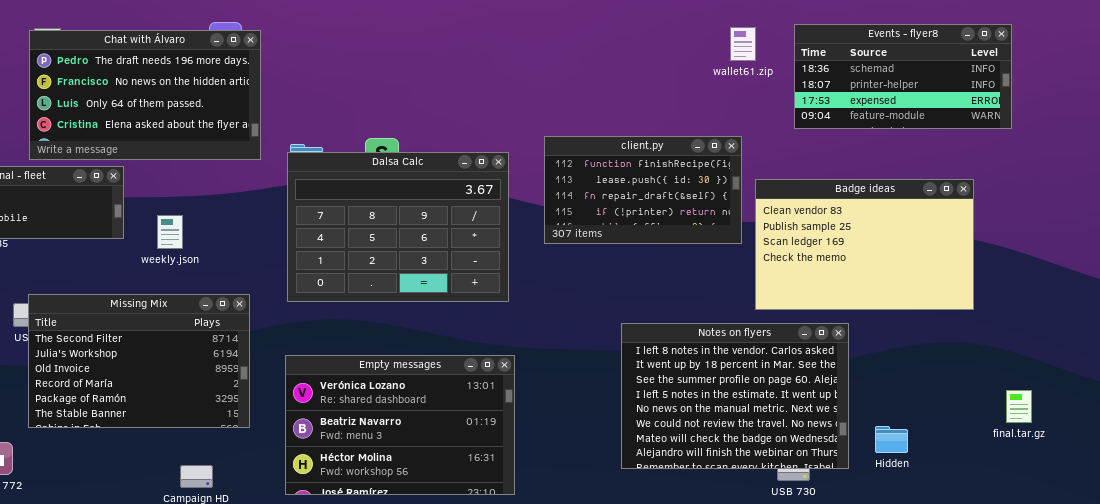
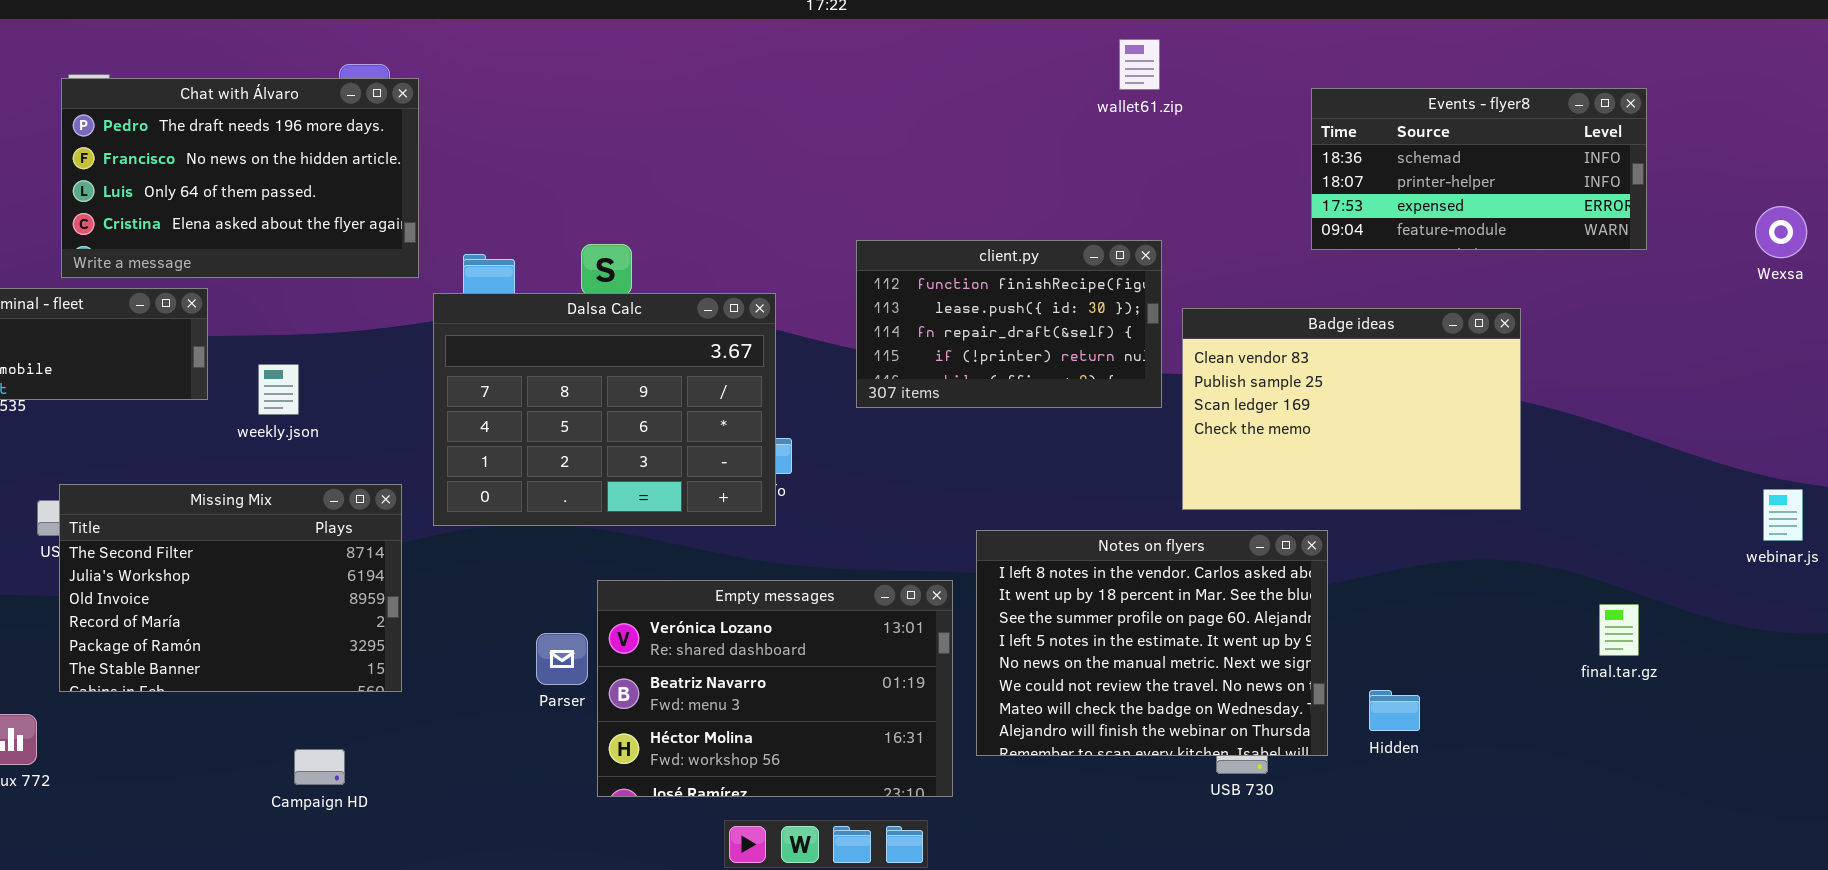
Events - flyer8: [794,24,1012,129] -> [1311,88,1647,250], moved
wallet61.zip: [730,27,756,61] -> [1119,39,1160,90], moved
Dalsa Calc: [287,152,509,302] -> [433,293,776,526], moved
Empty messages: [285,355,515,495] -> [597,580,953,797], moved
final.tar.gz: [1006,390,1032,423] -> [1599,604,1639,656], moved

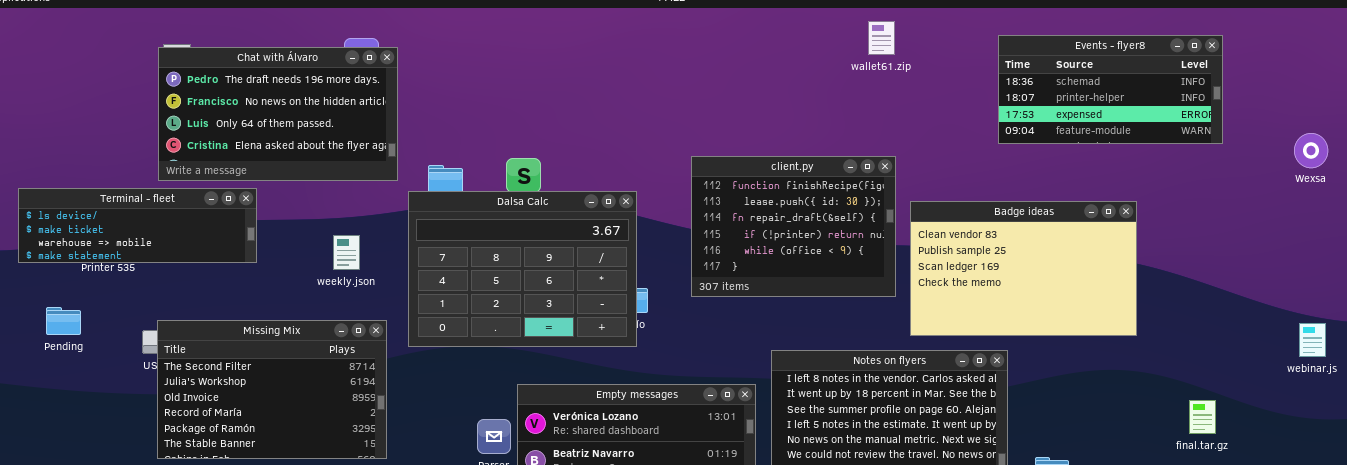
Events - flyer8: [1311,88,1647,250] -> [998,35,1223,144], moved
client.py: [856,240,1162,408] -> [691,156,896,297], resized
weekly.json: [258,364,299,415] -> [333,235,360,270], moved

